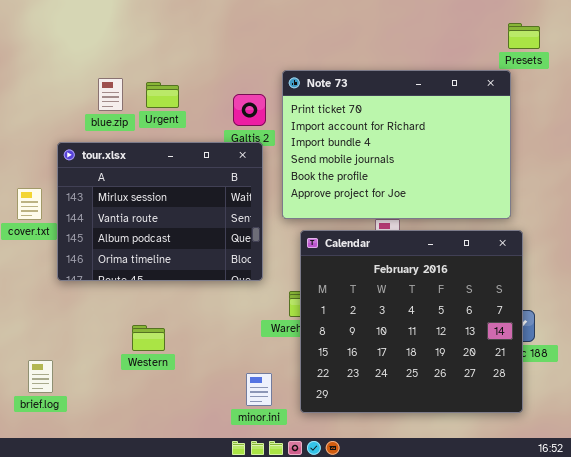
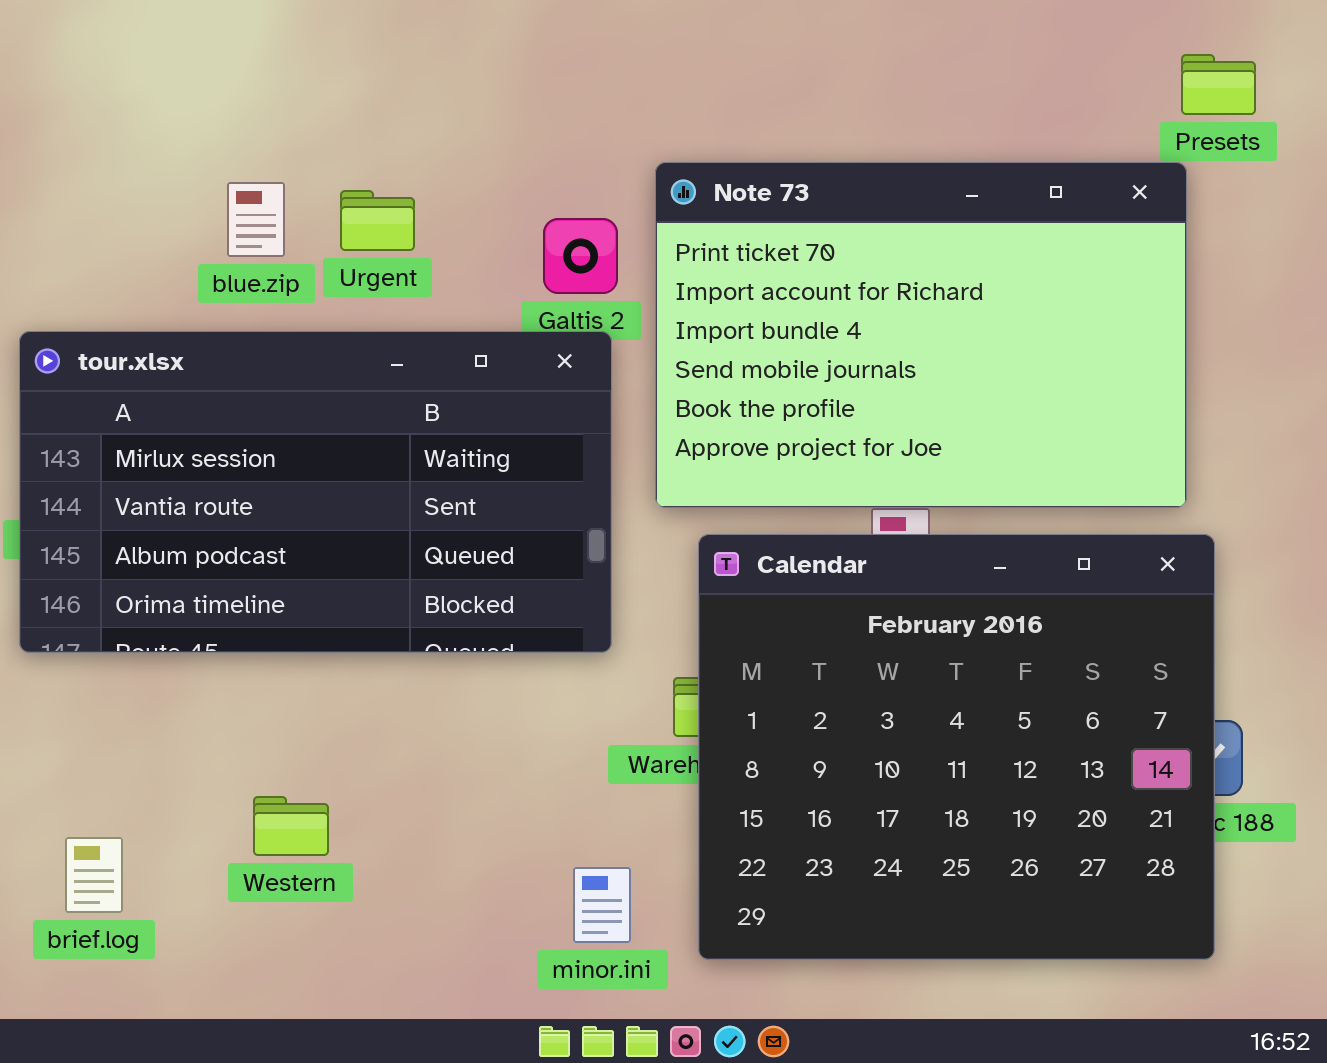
tour.xlsx: [57,142,263,281] -> [19,331,612,653], resized
Western: [132,325,165,351] -> [253,796,329,856], moved

